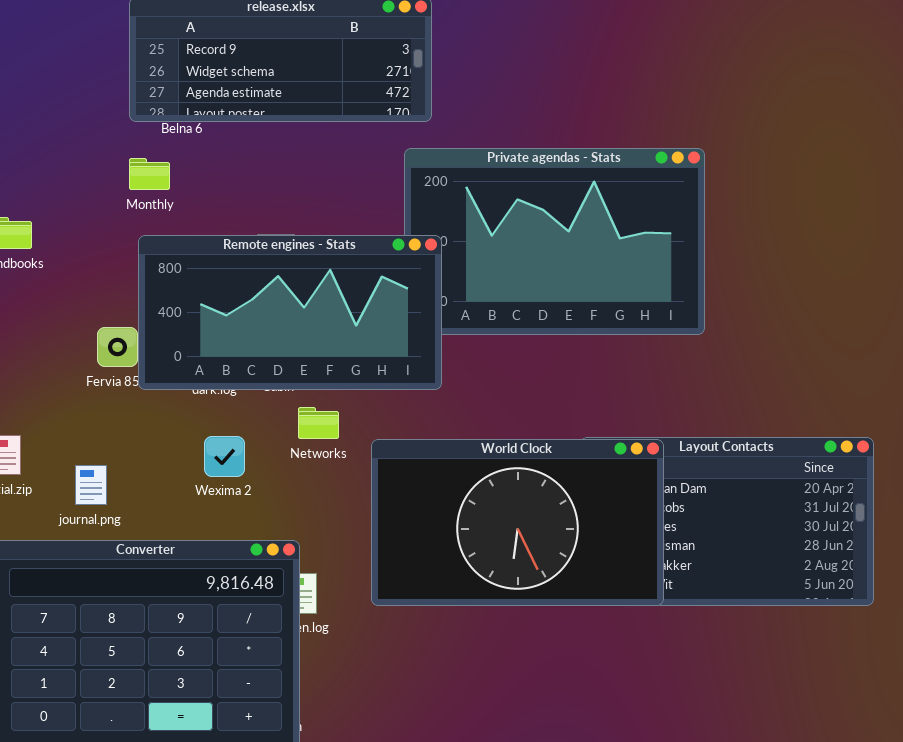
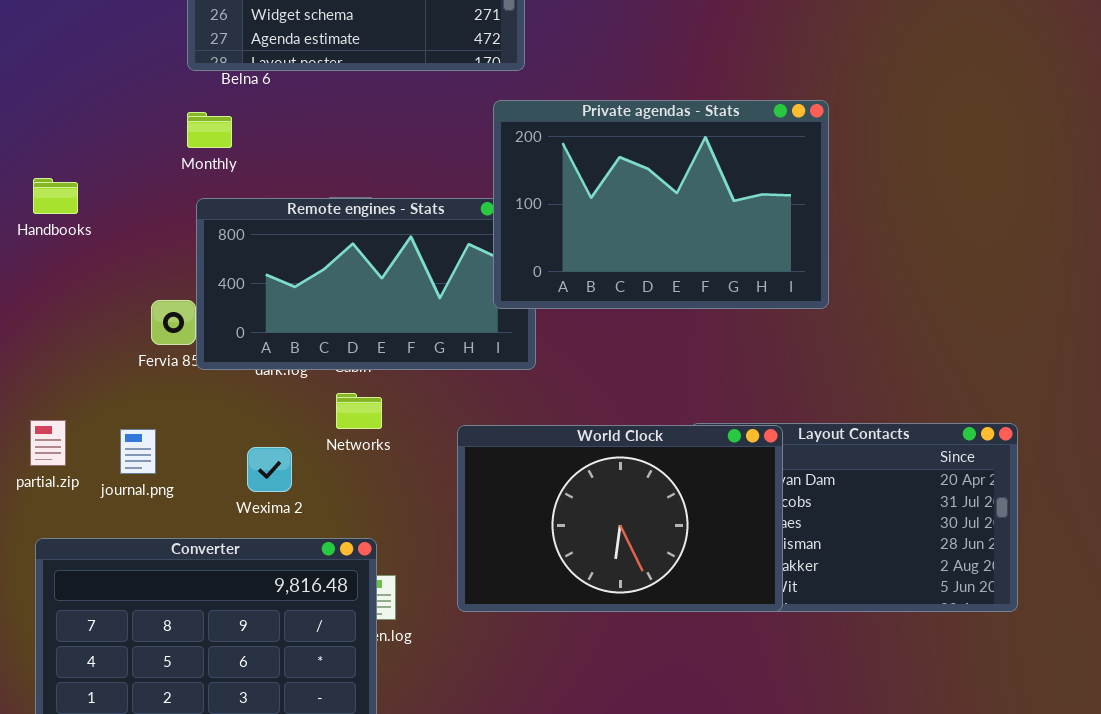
Private agendas - Stats: [404,148,705,335] -> [493,100,829,309], raised
Networks: [298,407,339,439] -> [336,393,382,429], moved
Wexima 2: [204,436,245,477] -> [247,447,292,492], moved
journal.png: [75,465,107,505] -> [120,429,156,474], moved

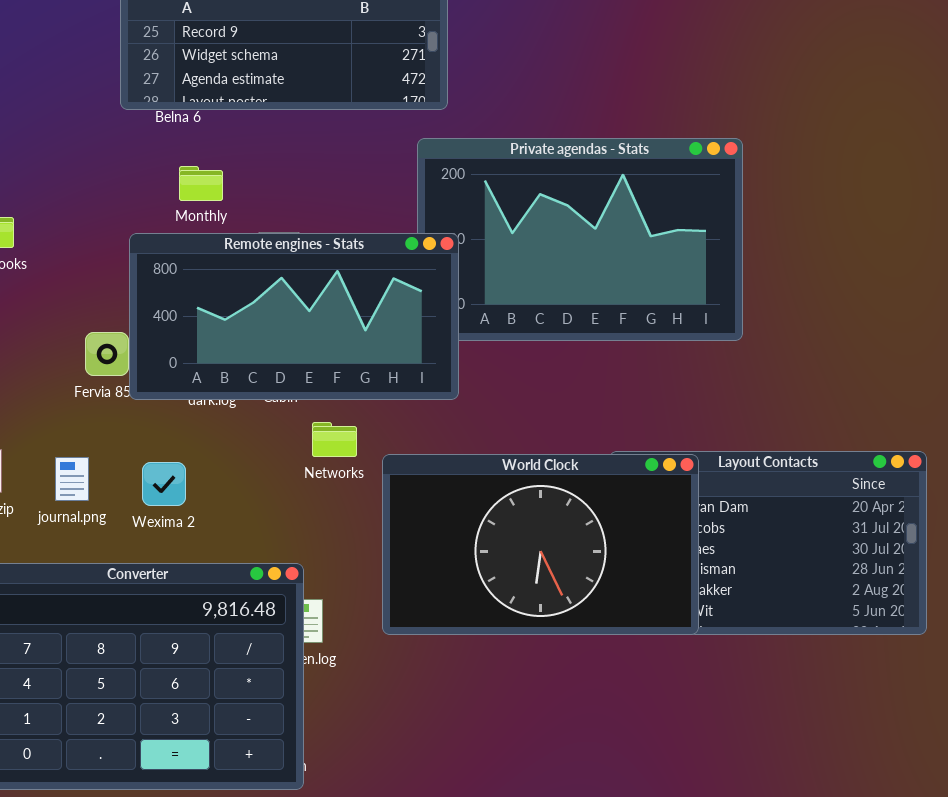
Monthly: [187,112,232,148] -> [179,166,223,201], moved
Remote engines - Stats: [196,198,536,370] -> [129,233,459,400], raised
Networks: [336,393,382,429] -> [312,422,357,457], moved
Wexima 2: [247,447,292,492] -> [142,462,186,506], moved

